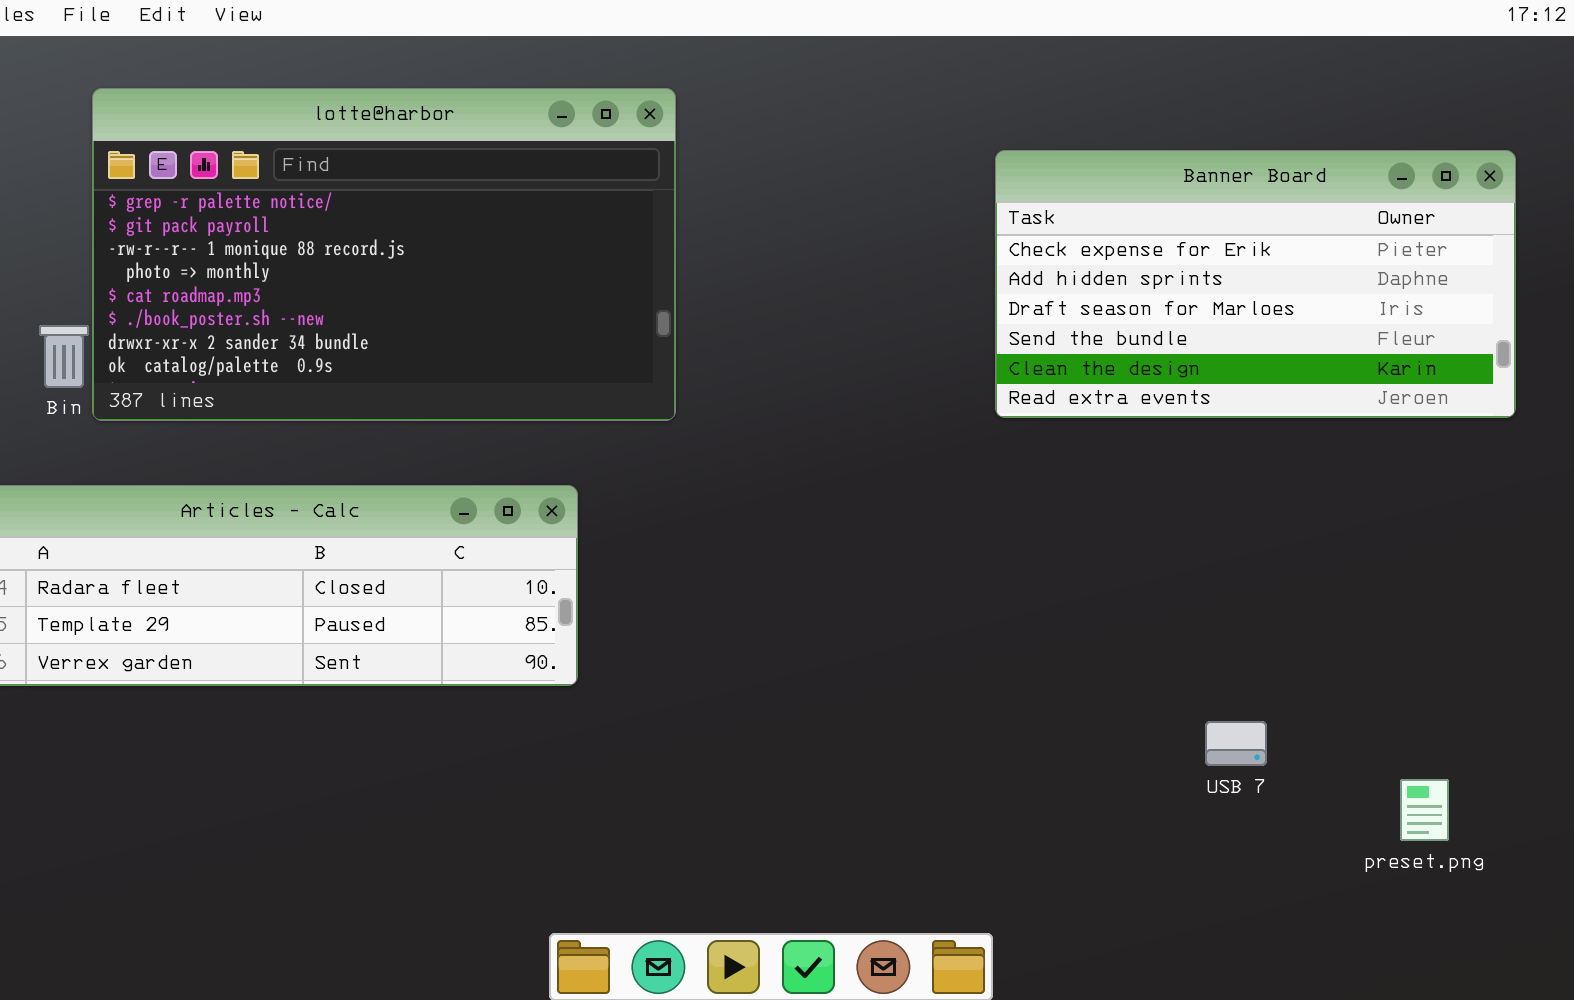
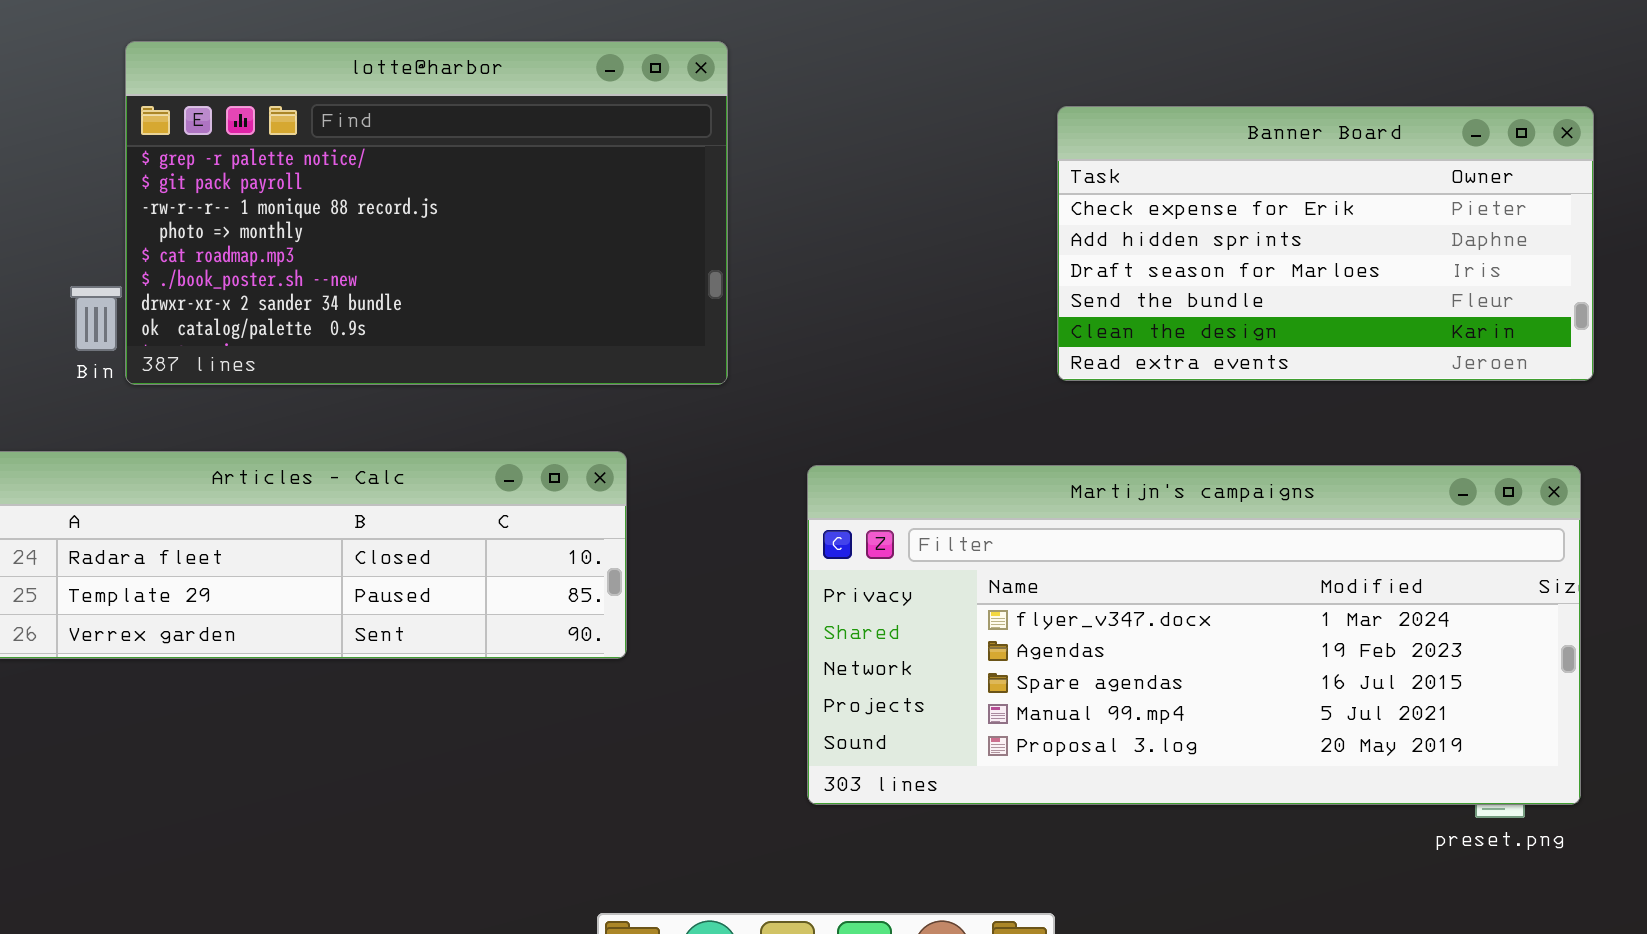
Martijn's campaigns: none -> [807,465,1581,805], opened

